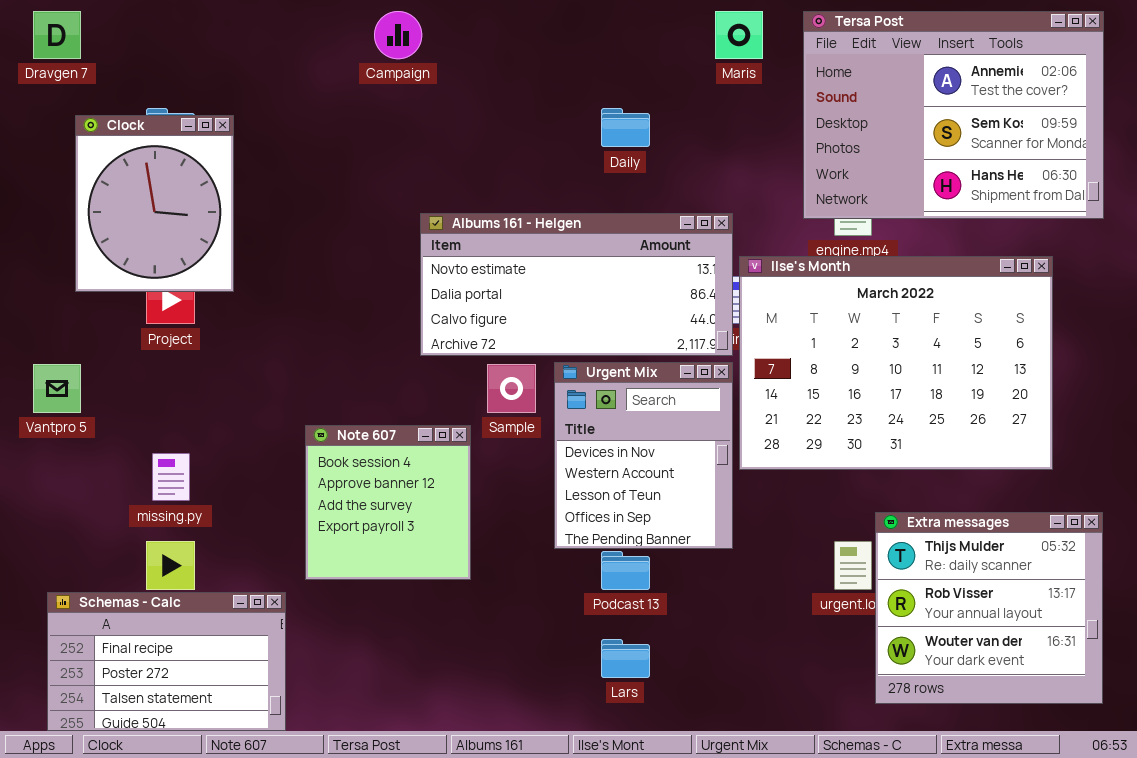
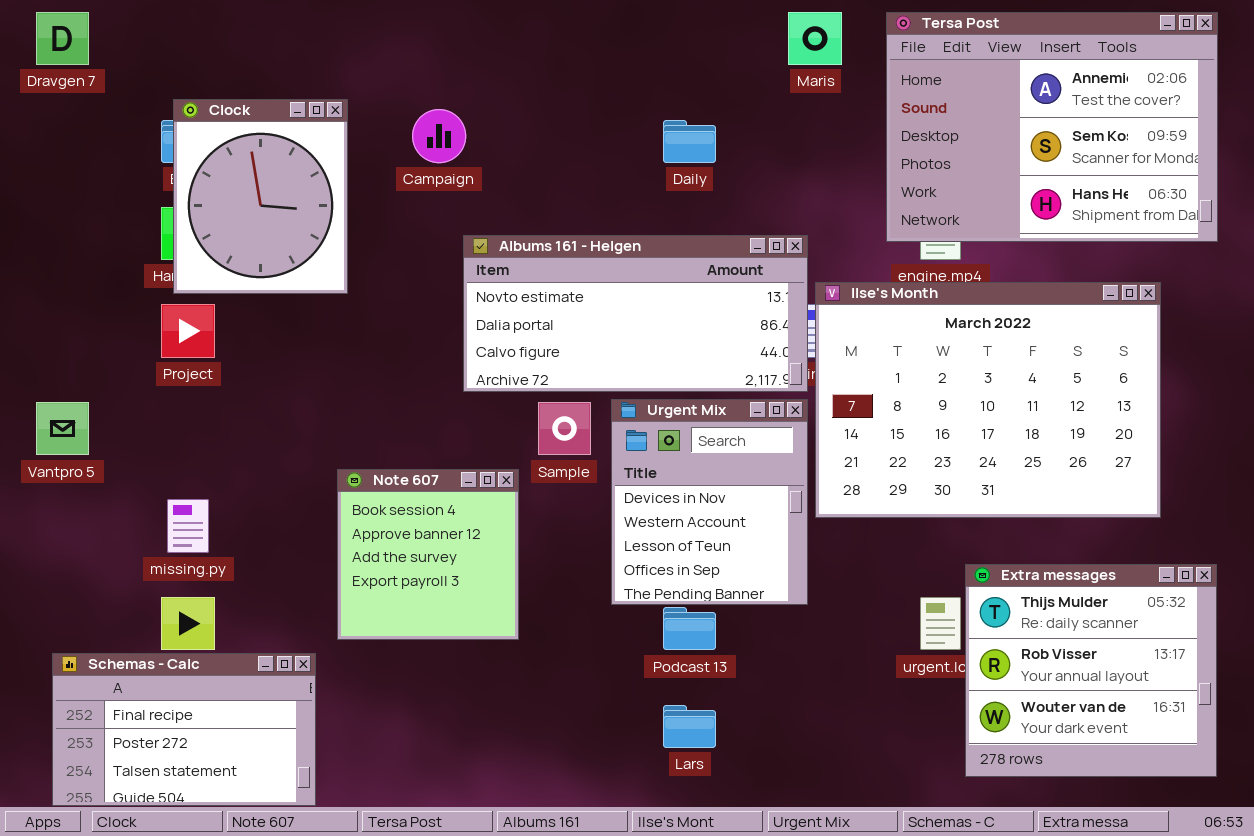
Campaign: [374,11,422,59] -> [412,109,466,163], moved
Clock: [75,115,234,292] -> [173,99,348,294], moved

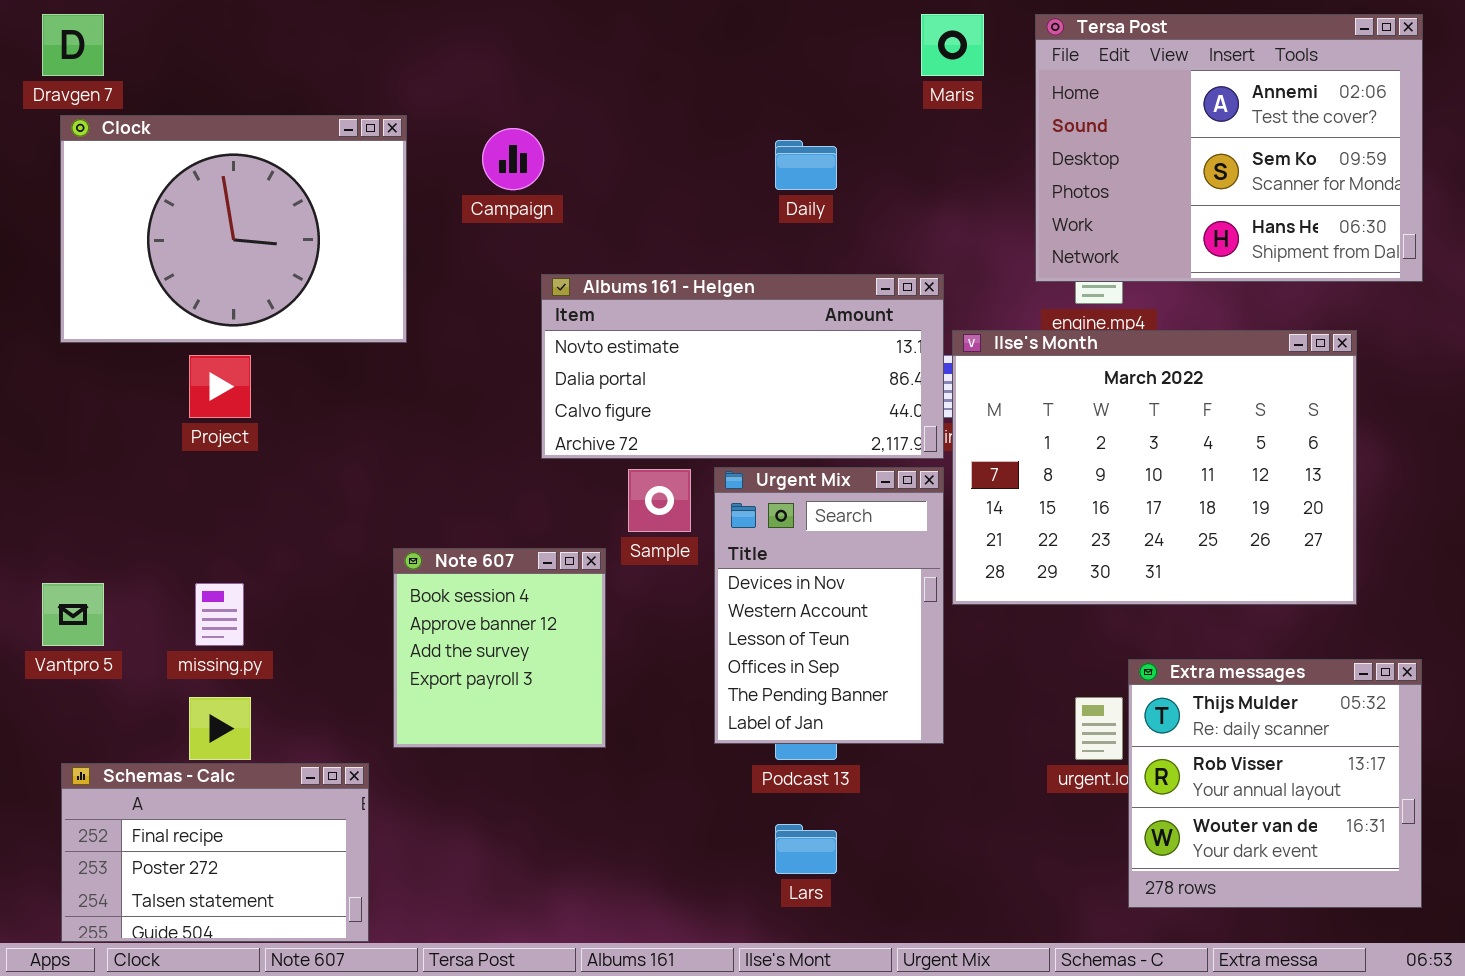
Clock: [173,99,348,294] -> [60,115,407,343], resized
Urgent Mix: [611,399,808,605] -> [714,467,944,744], resized
Vantpro 5: [36,402,89,455] -> [42,583,104,646], moved

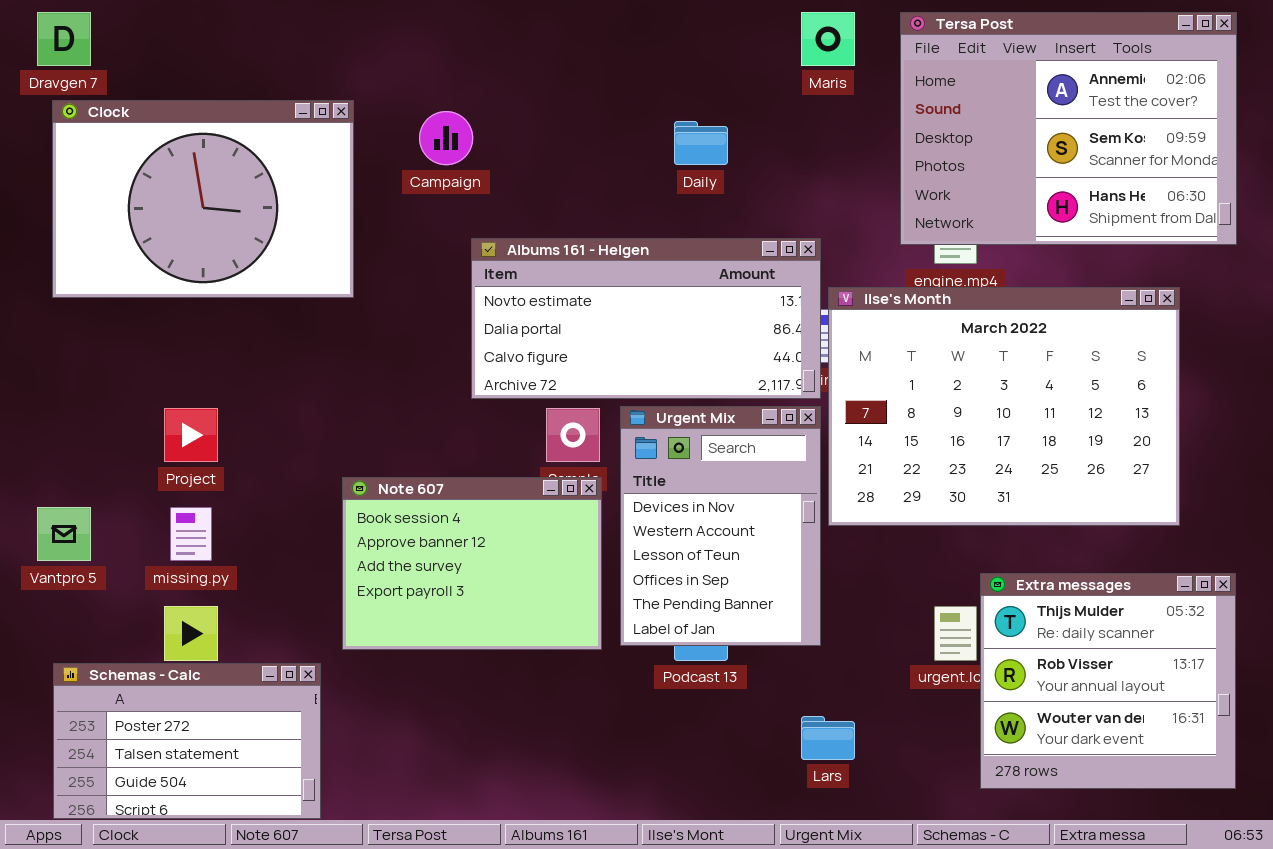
Project: [189,355,251,418] -> [164,408,218,462], moved
Note 607: [393,548,606,748] -> [342,477,602,650], resized
Schemas - Calc: [61,763,369,942] -> [53,663,321,819], scrolled down 1 row
Lars: [775,824,837,874] -> [801,716,855,760], moved

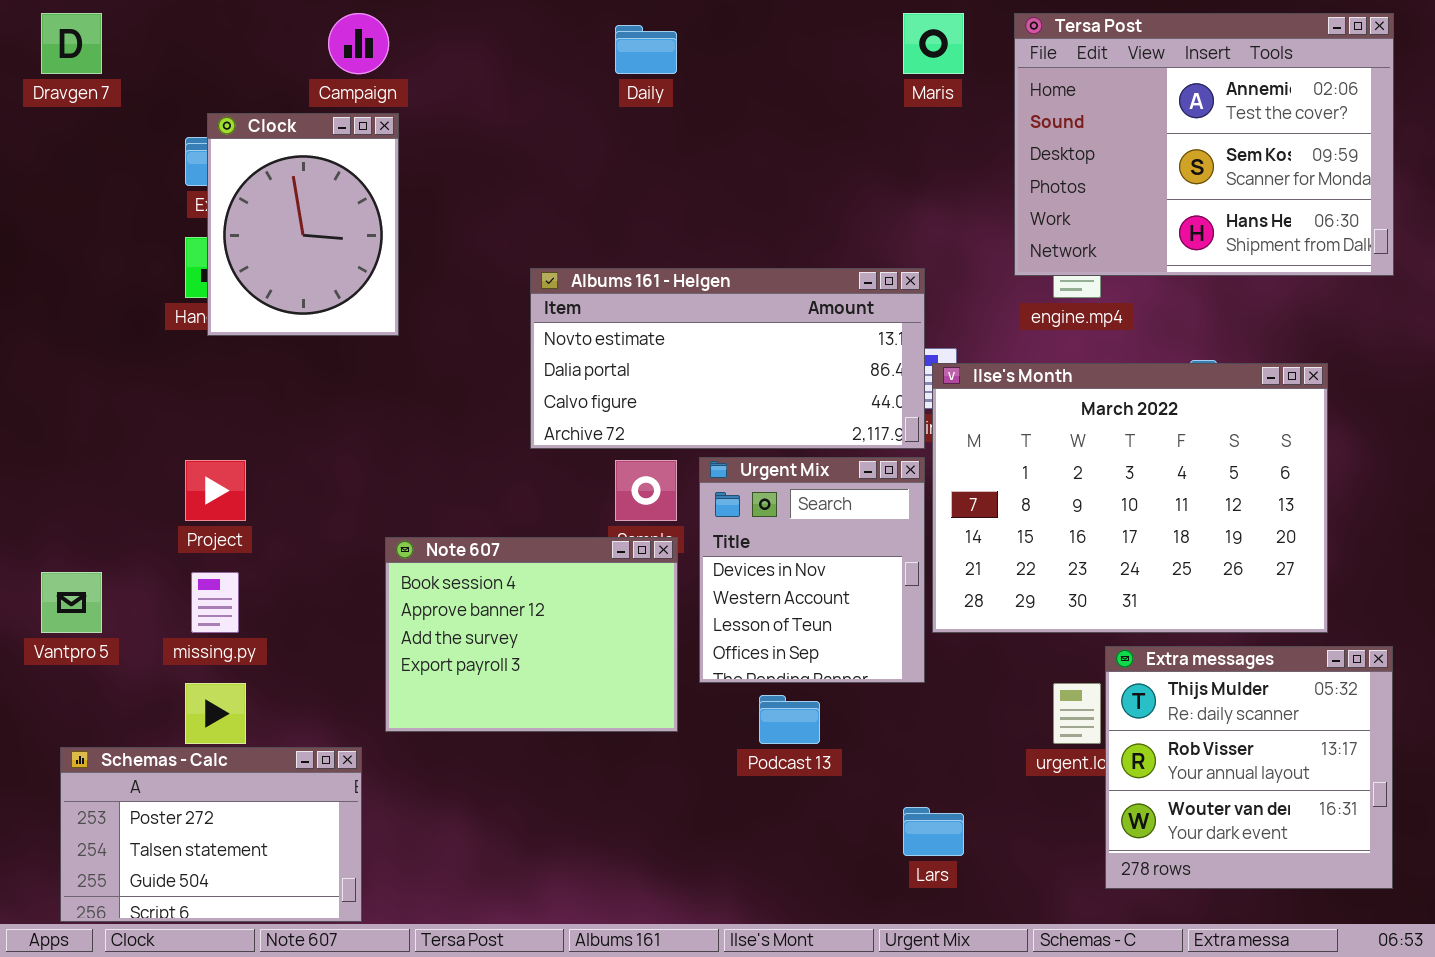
Clock: [52,100,354,298] -> [207,113,399,336], resized
Campaign: [419,111,473,165] -> [328,13,389,74], moved
Daily: [674,121,728,165] -> [615,25,677,74], moved
Ilse's Month: [828,287,1180,526] -> [932,363,1328,633], moved
Urgent Mix: [620,406,821,646] -> [699,457,925,683], resized

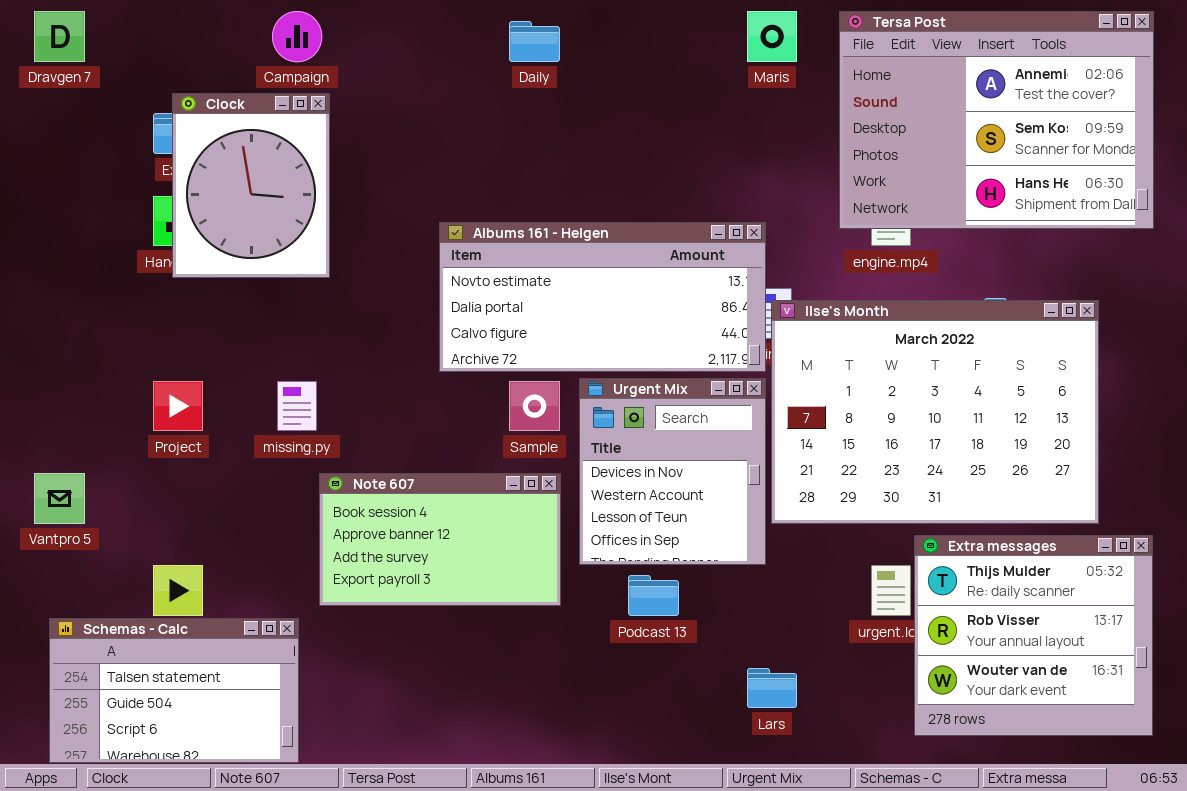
Note 607: [385,537,678,732] -> [319,473,561,606], resized
missing.py: [191,572,239,633] -> [277,381,317,431], moved
Schemas - Calc: [60,747,362,922] -> [49,618,299,763], scrolled down 1 row

